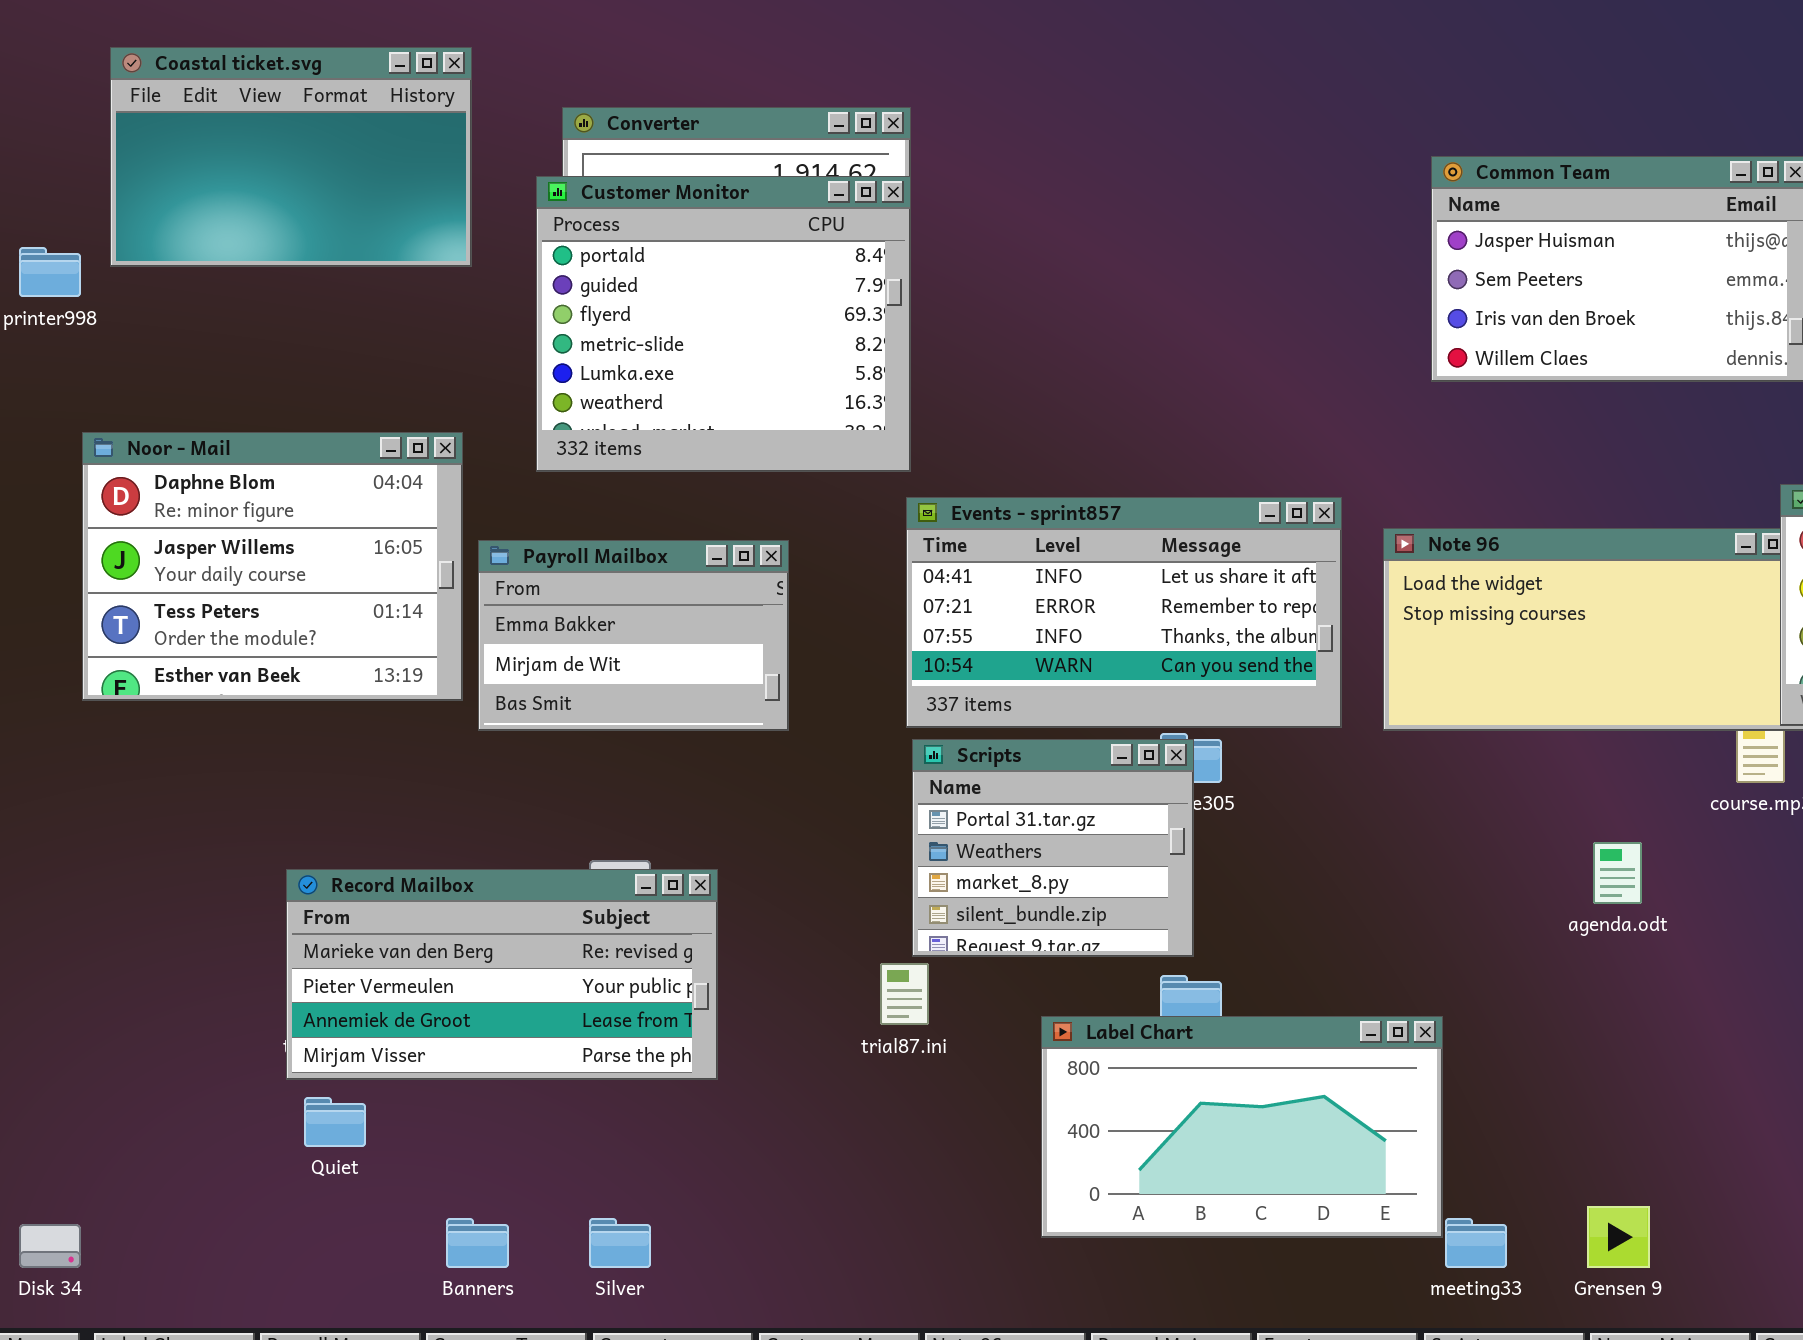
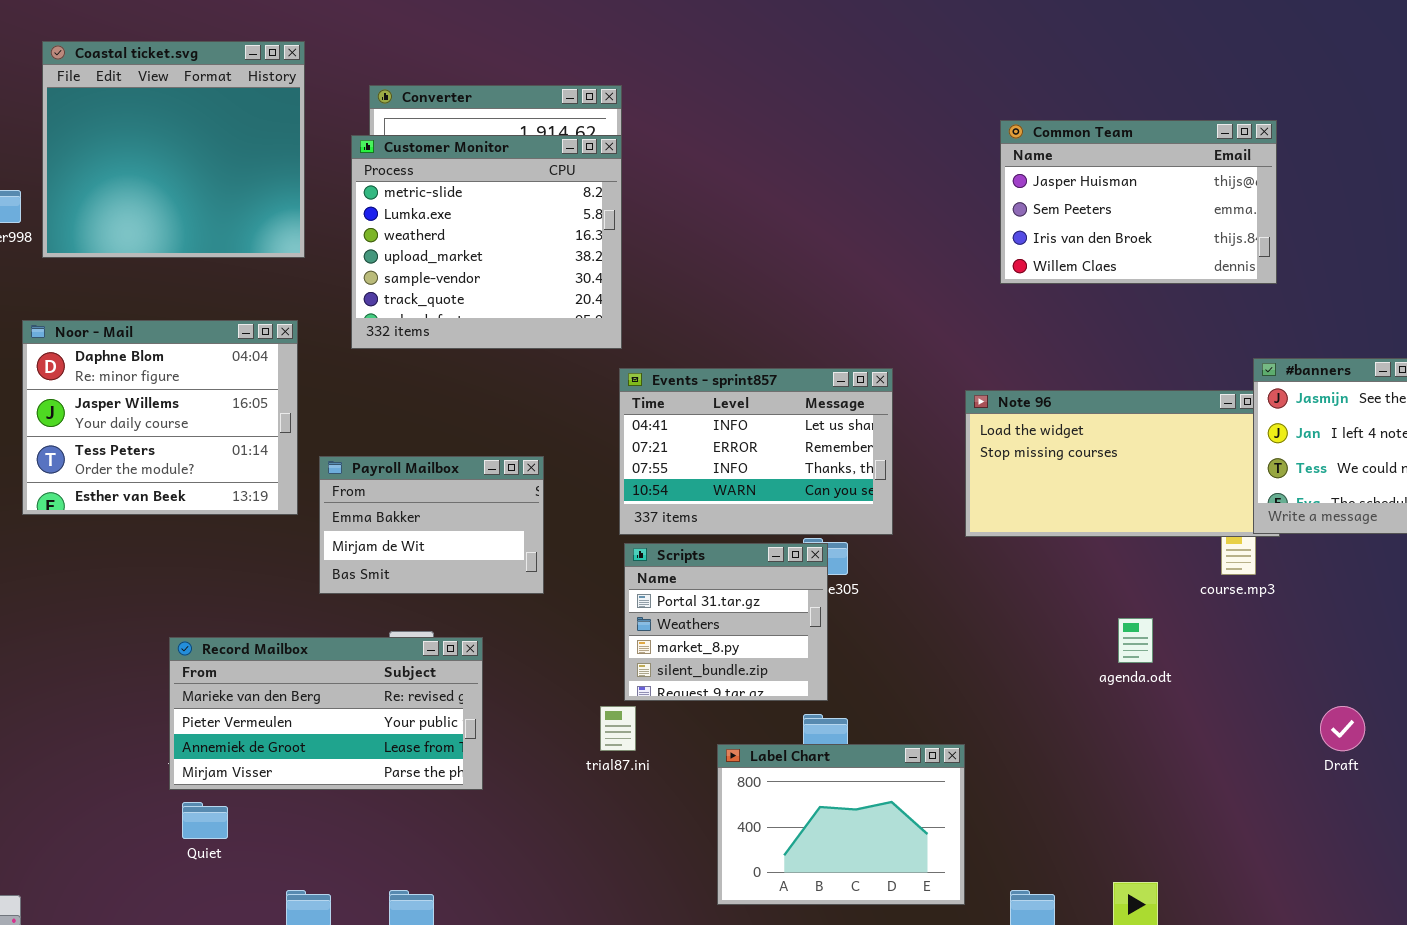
Coastal ticket.svg: [110,47,472,267] -> [42,41,305,258], resized
Customer Monitor: [536,176,911,472] -> [351,135,622,349], scrolled down 3 rows
Events - sprint857: [906,497,1342,728] -> [619,368,893,535], resized
Payroll Mailbox: [478,540,789,731] -> [319,456,544,594], moved
Label Chart: [1041,1016,1443,1238] -> [717,744,965,905], resized

